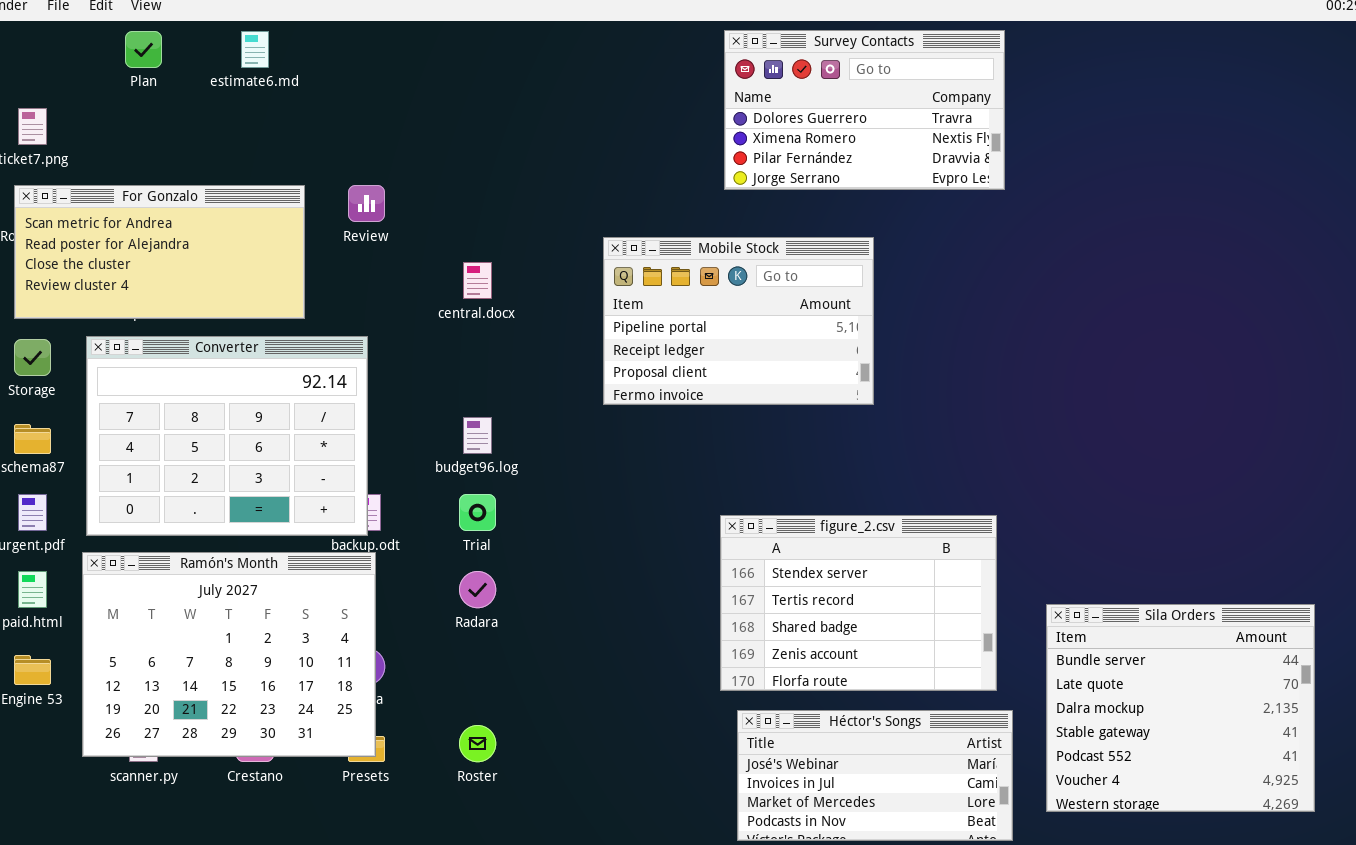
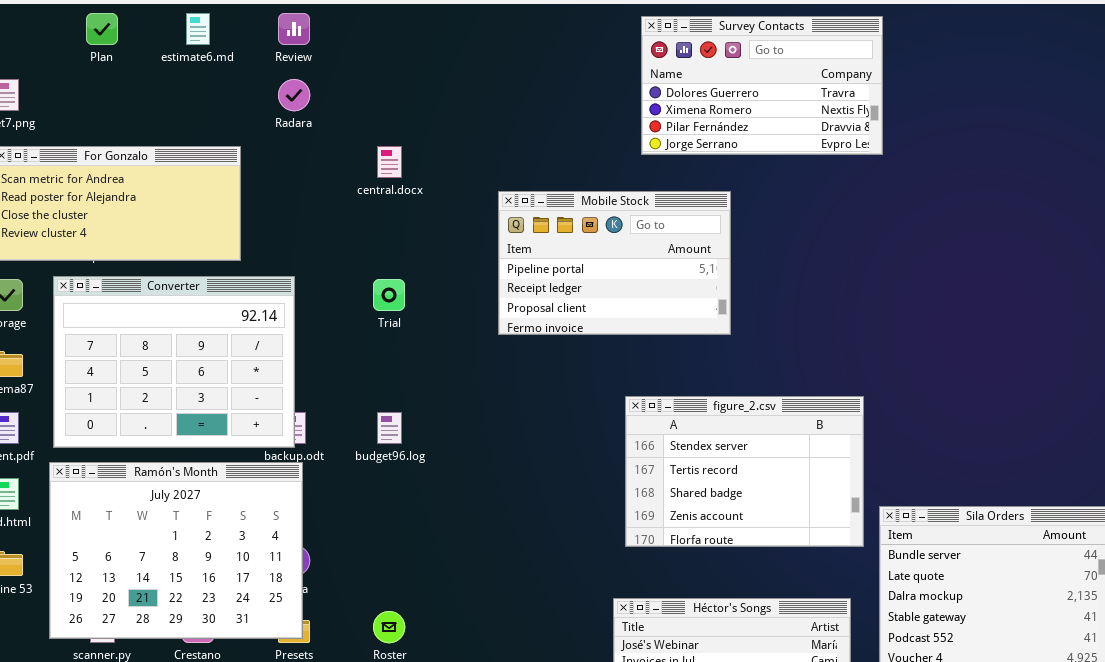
Survey Contacts: [724,30,1005,190] -> [641,16,883,155], moved
Review: [348,185,385,222] -> [278,13,310,45], moved
central.docx: [463,262,492,299] -> [377,146,402,178], moved
budget96.log: [463,417,492,454] -> [377,412,402,444], moved
Trial: [459,494,496,531] -> [373,279,405,311], moved
figure_2.csv: [720,515,997,691] -> [625,396,864,547], moved
Radara: [459,571,496,608] -> [278,79,310,111], moved

